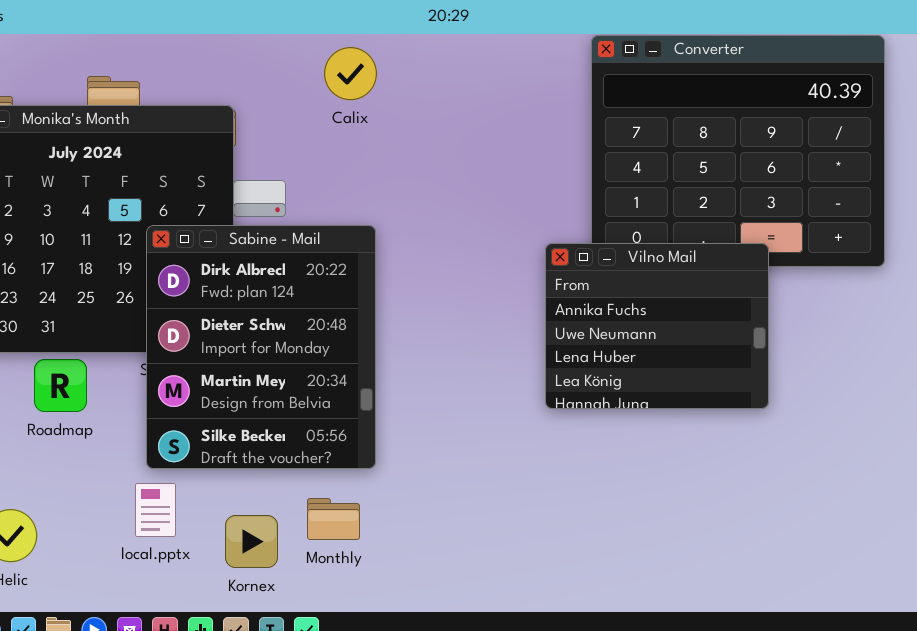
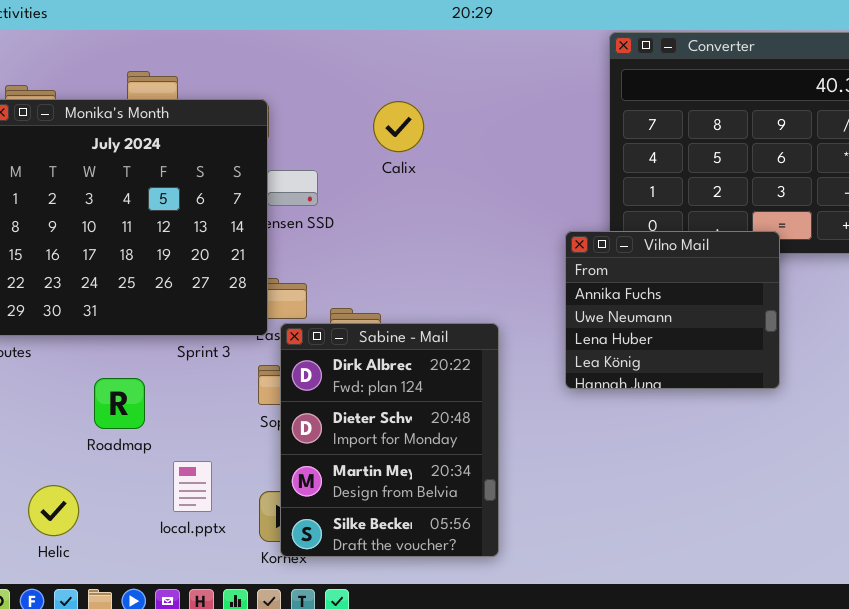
Calix: [324,47,377,100] -> [373,101,424,152], moved
Sabine - Mail: [146,225,376,469] -> [280,323,499,557], moved
Roadmap: [34,359,87,412] -> [94,378,145,429], moved

